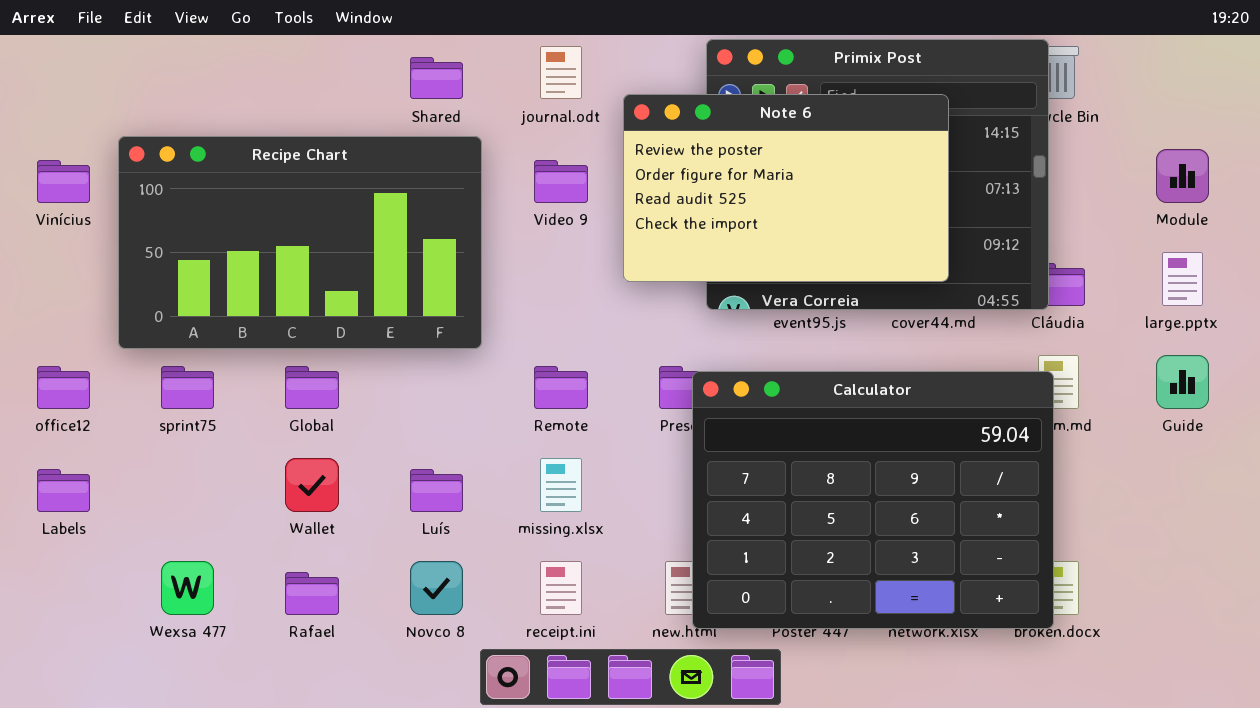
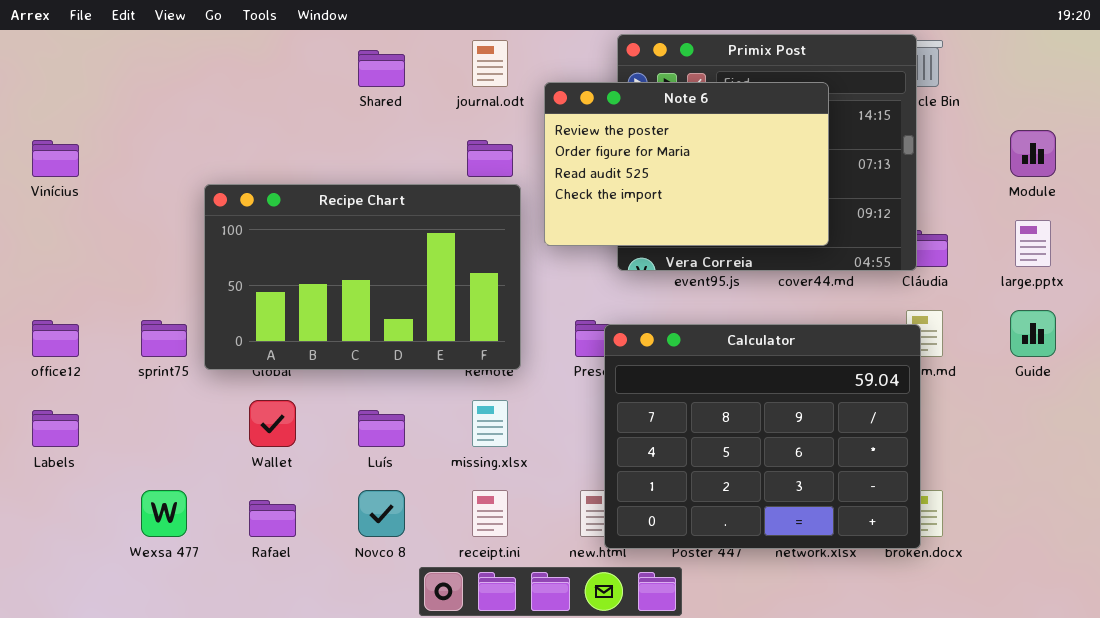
Recipe Chart: [118,136,482,349] -> [204,184,521,370], moved

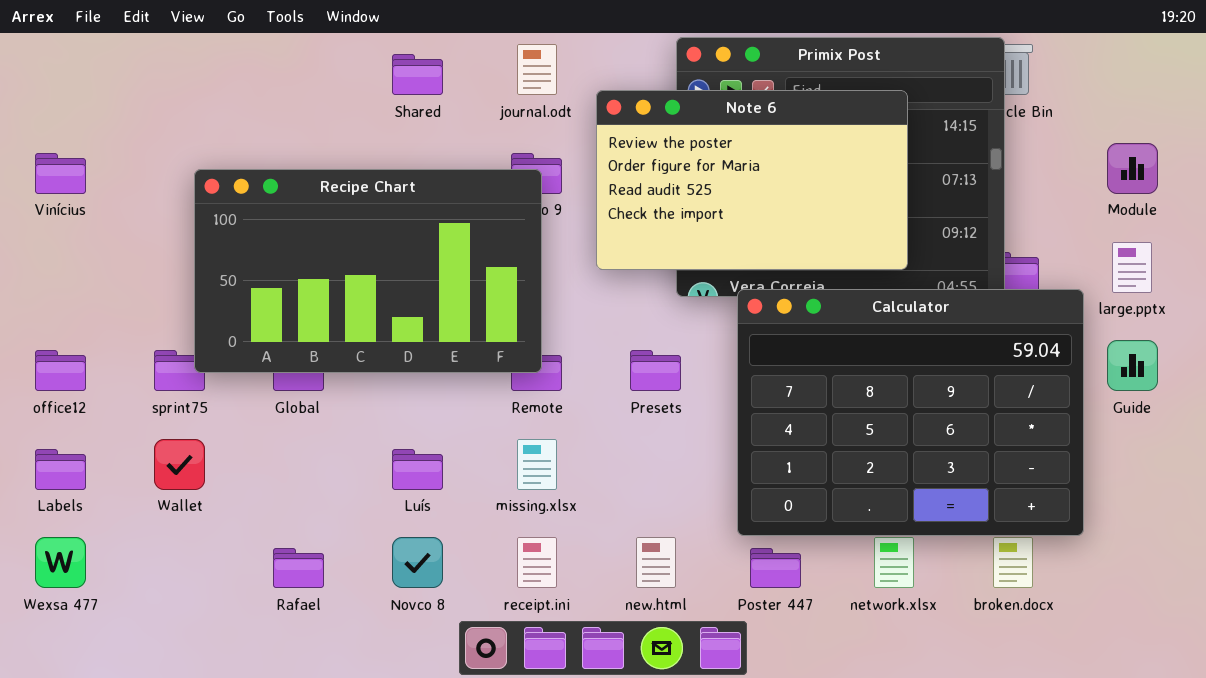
Recipe Chart: [204,184,521,370] -> [194,169,542,373], moved
Calculator: [604,324,921,549] -> [737,289,1084,536], moved
Wallet: [249,400,296,447] -> [154,439,205,490], moved
Wexsa 477: [141,490,187,537] -> [35,537,86,588], moved

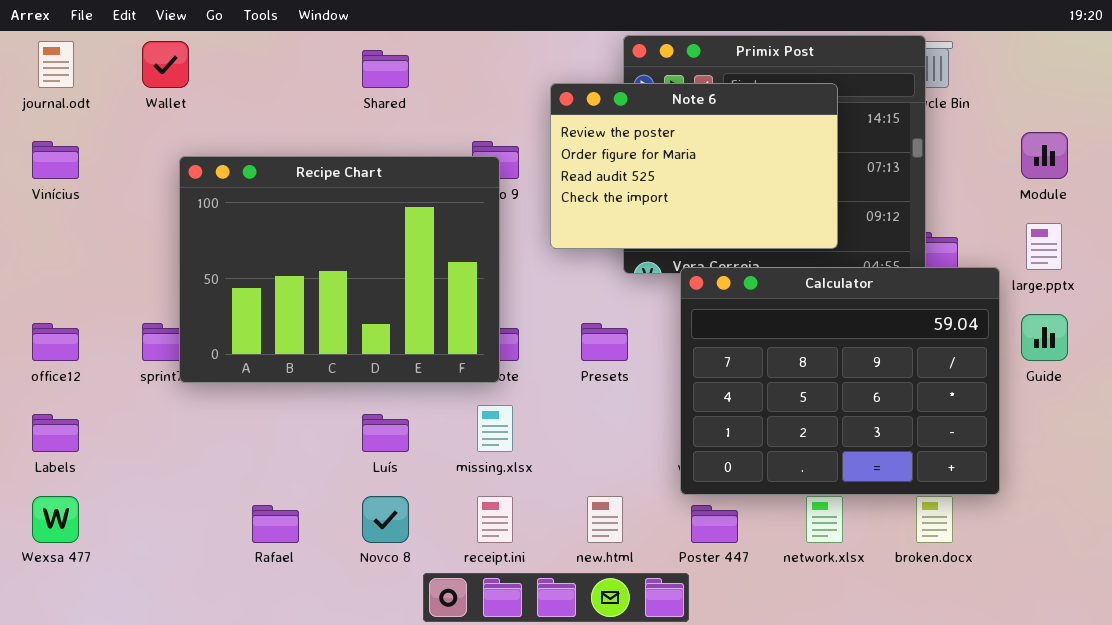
journal.odt: [517,44,557,95] -> [38,41,74,88], moved
Recipe Chart: [194,169,542,373] -> [179,156,500,383], resized
Wallet: [154,439,205,490] -> [142,41,189,88], moved

